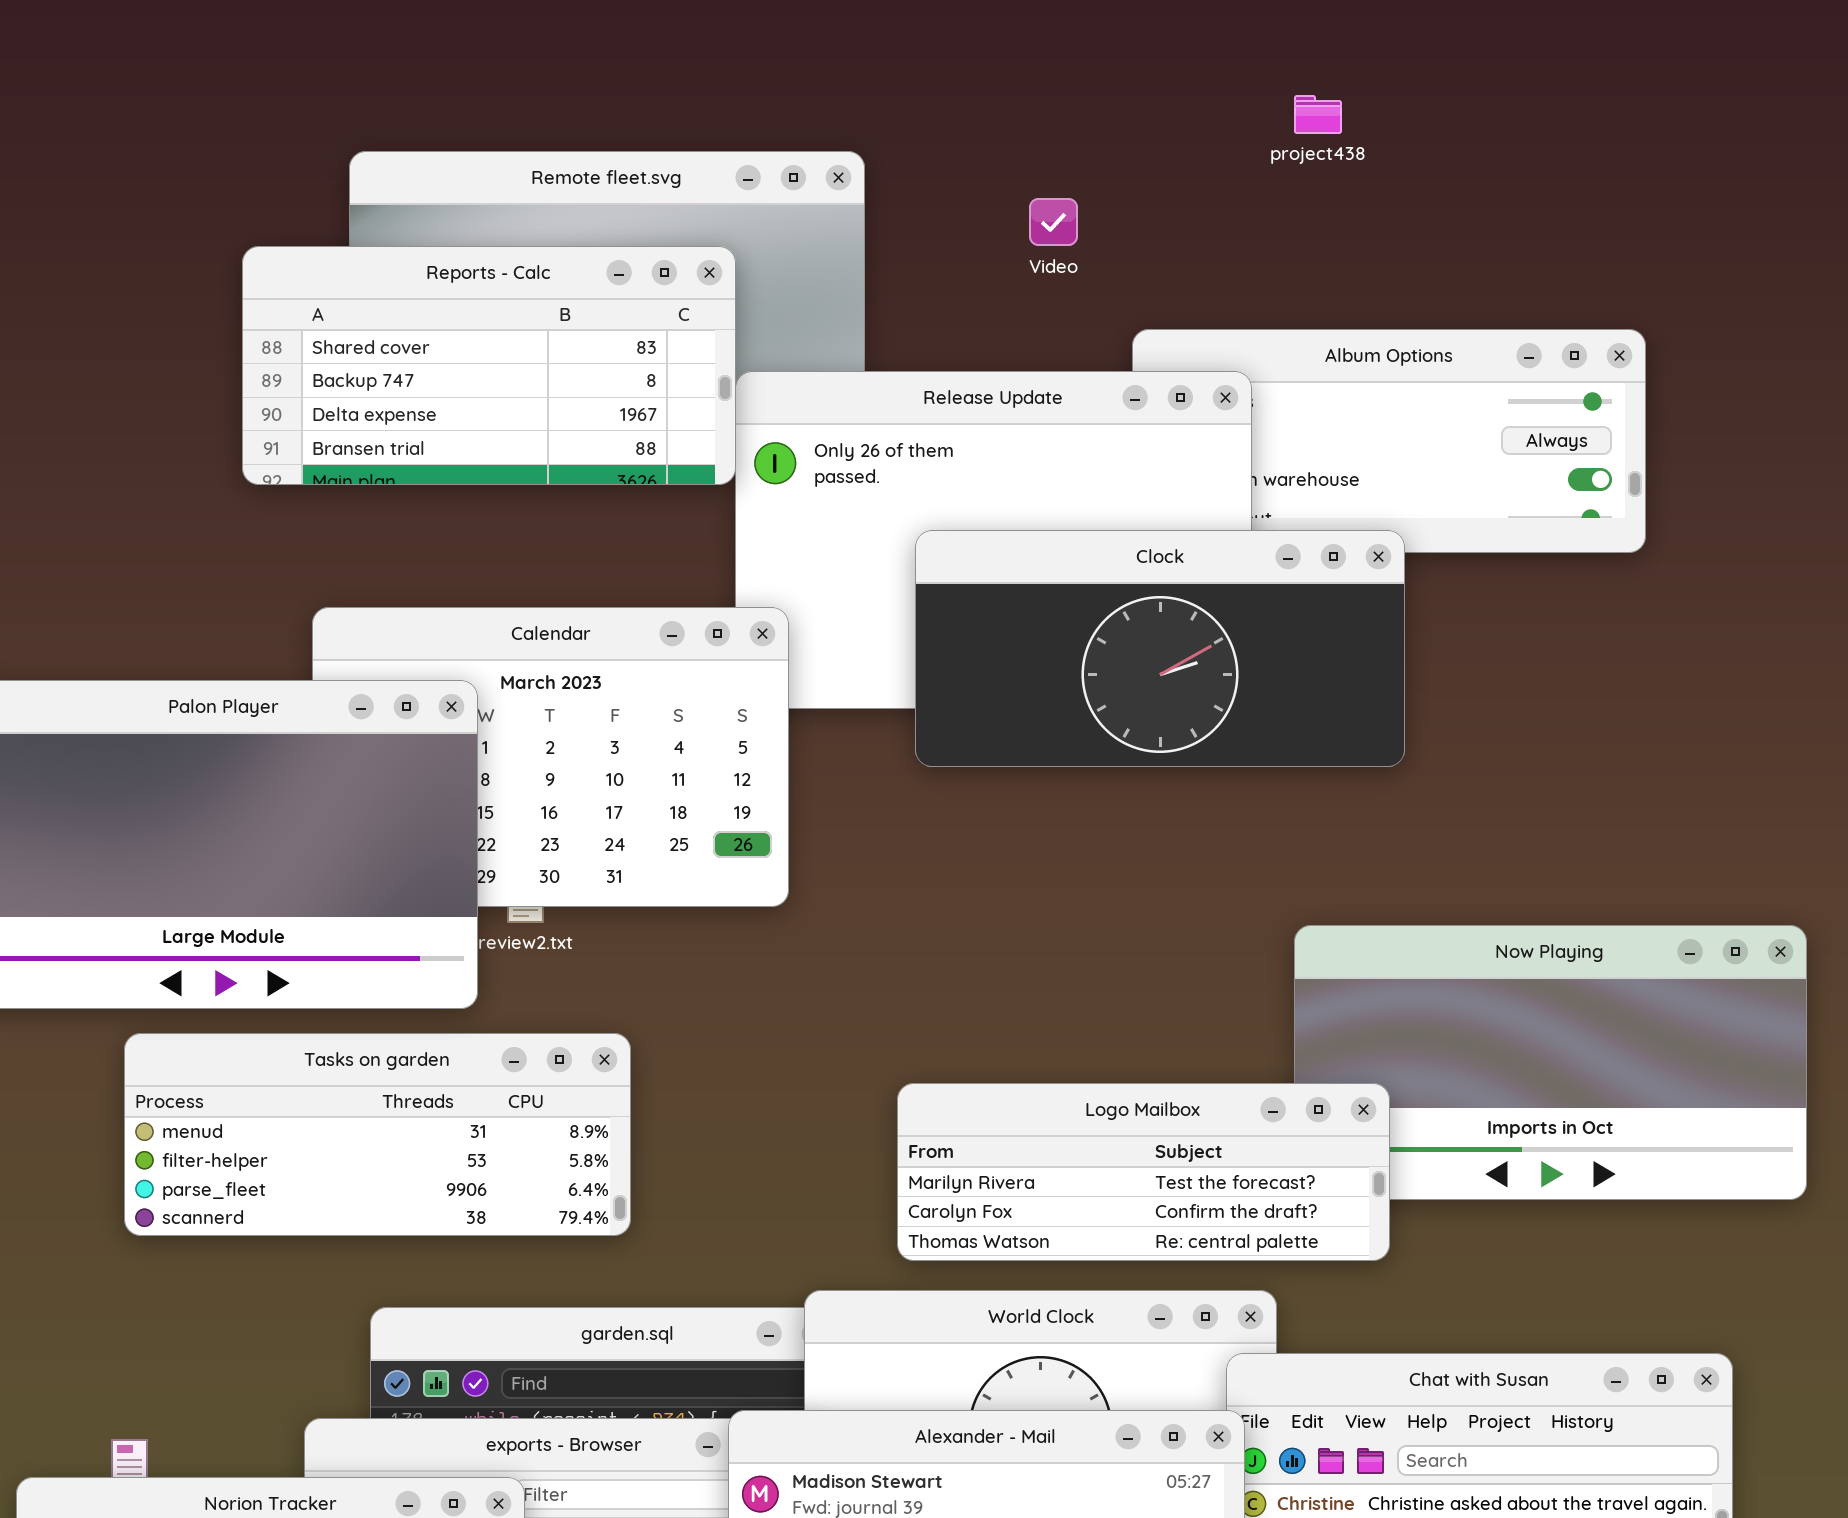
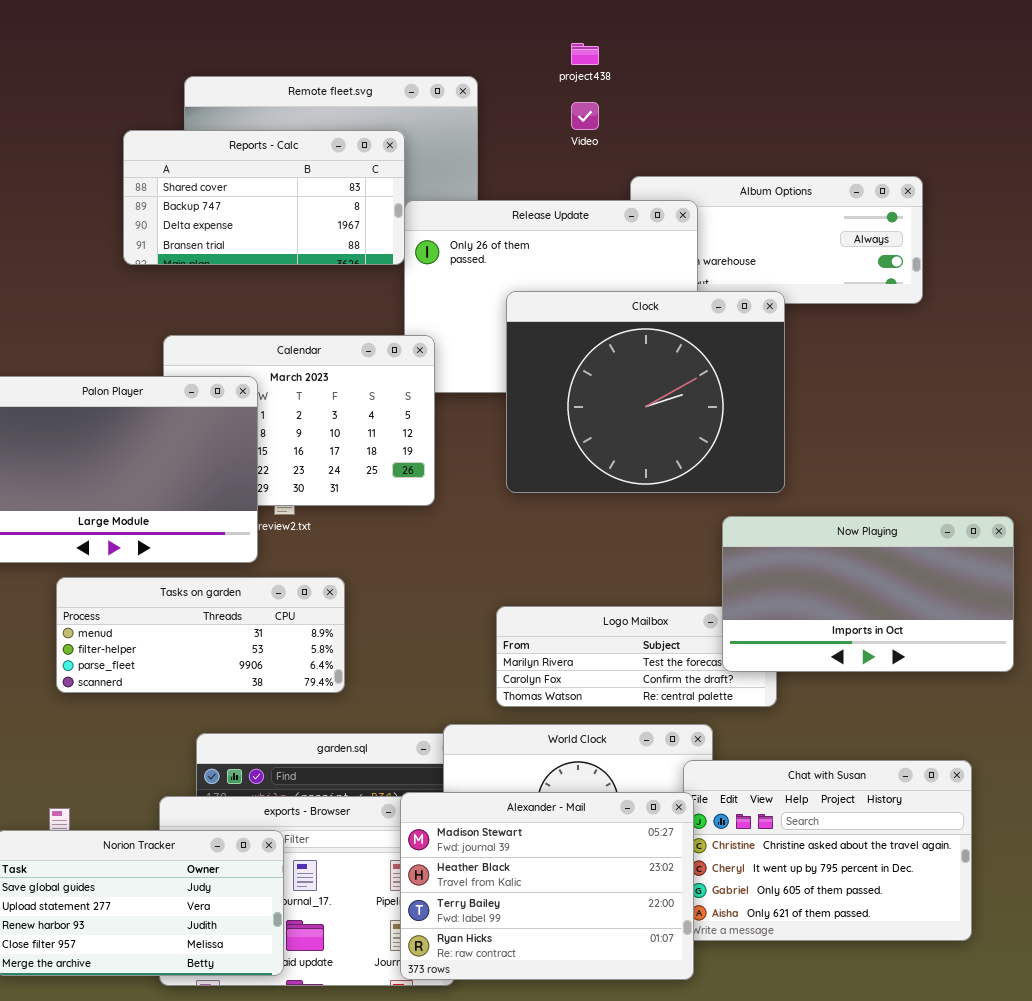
project438: [1294,95,1342,134] -> [571,43,599,65], moved
Clock: [915,530,1405,767] -> [506,291,785,493], resized
Now Playing: [1294,925,1807,1200] -> [722,516,1014,672], raised

